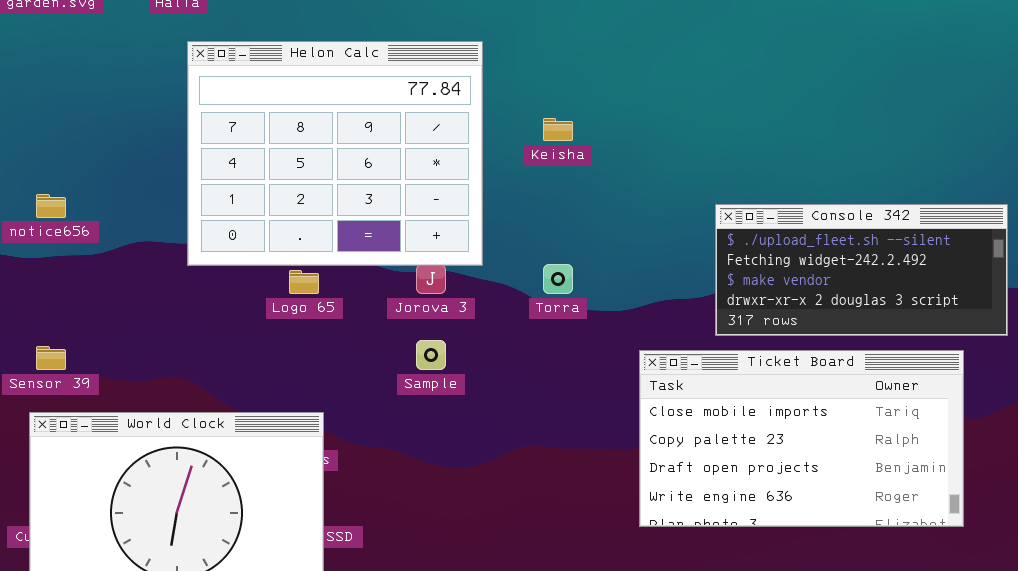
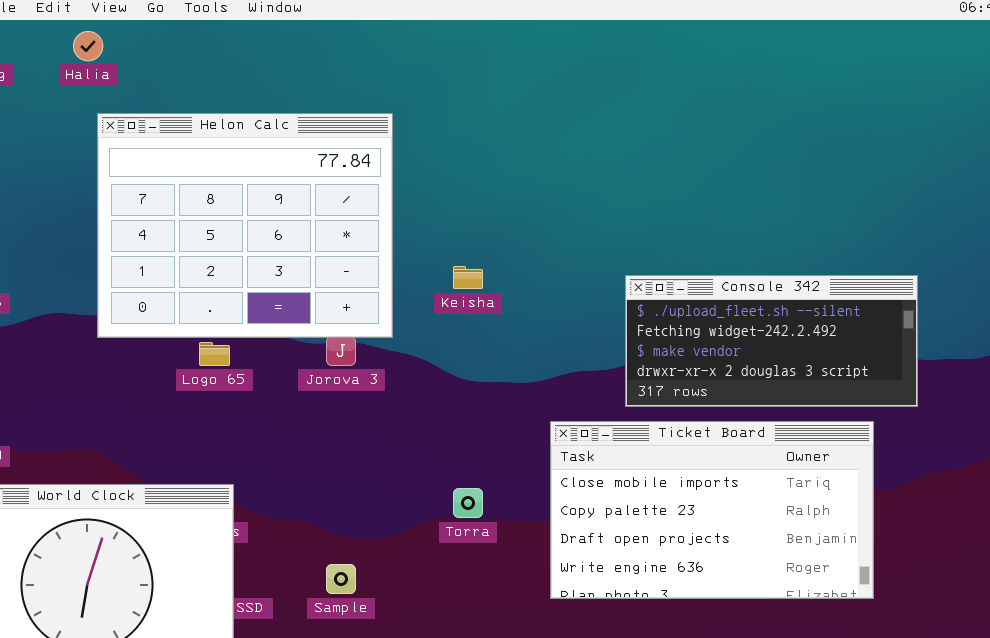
Keisha: [543,118,573,141] -> [453,266,483,289], moved
Torra: [543,264,573,294] -> [453,488,483,518], moved
Sample: [416,340,446,370] -> [326,564,356,594], moved

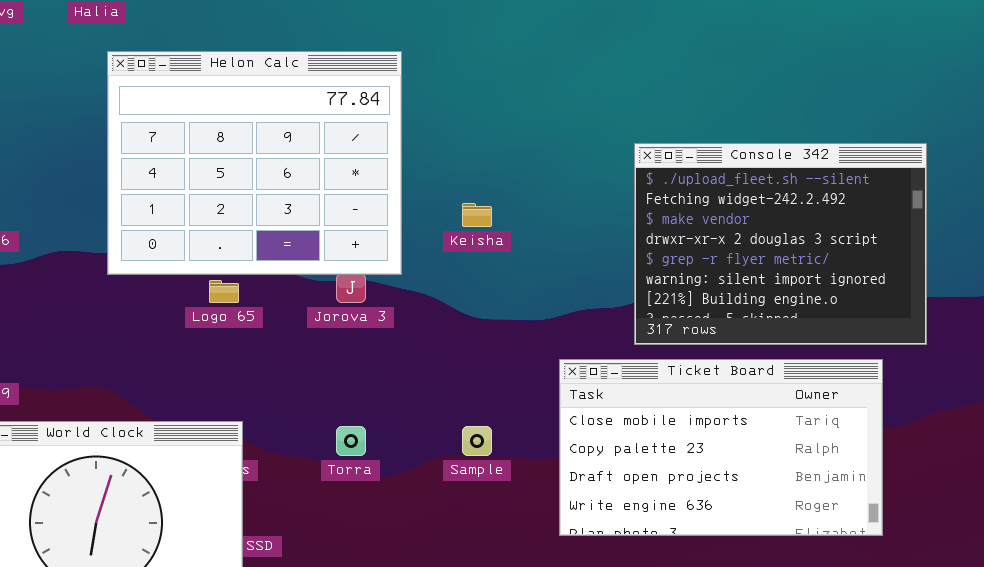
Console 342: [625,275,918,407] -> [634,143,927,345], resized
Torra: [453,488,483,518] -> [336,426,366,456], moved
Sample: [326,564,356,594] -> [462,426,492,456], moved

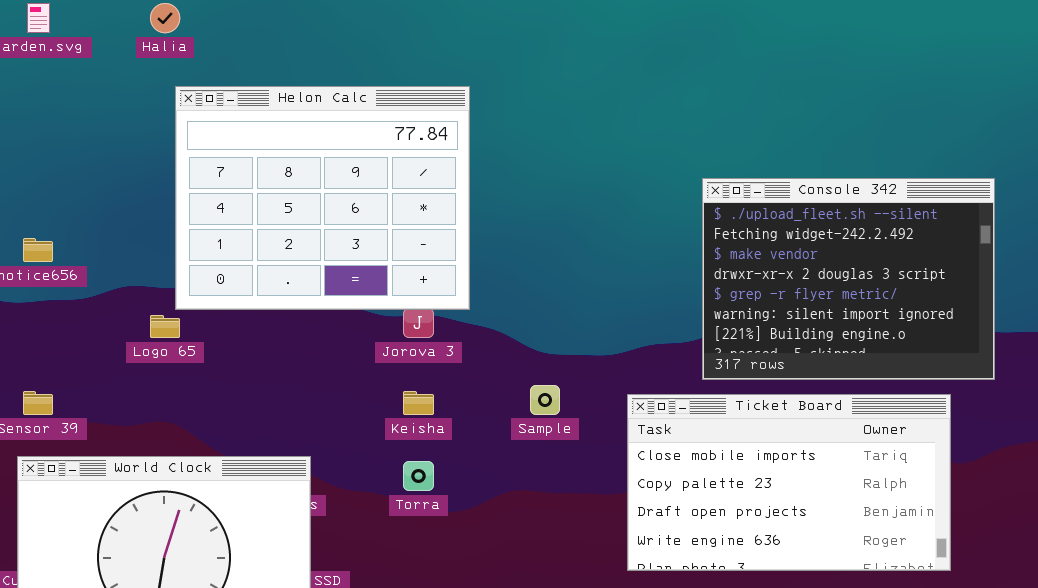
Keisha: [462,203,492,227] -> [403,391,434,415], moved
Logo 65: [209,280,239,303] -> [150,315,180,338], moved
Sample: [462,426,492,456] -> [530,385,560,415], moved

